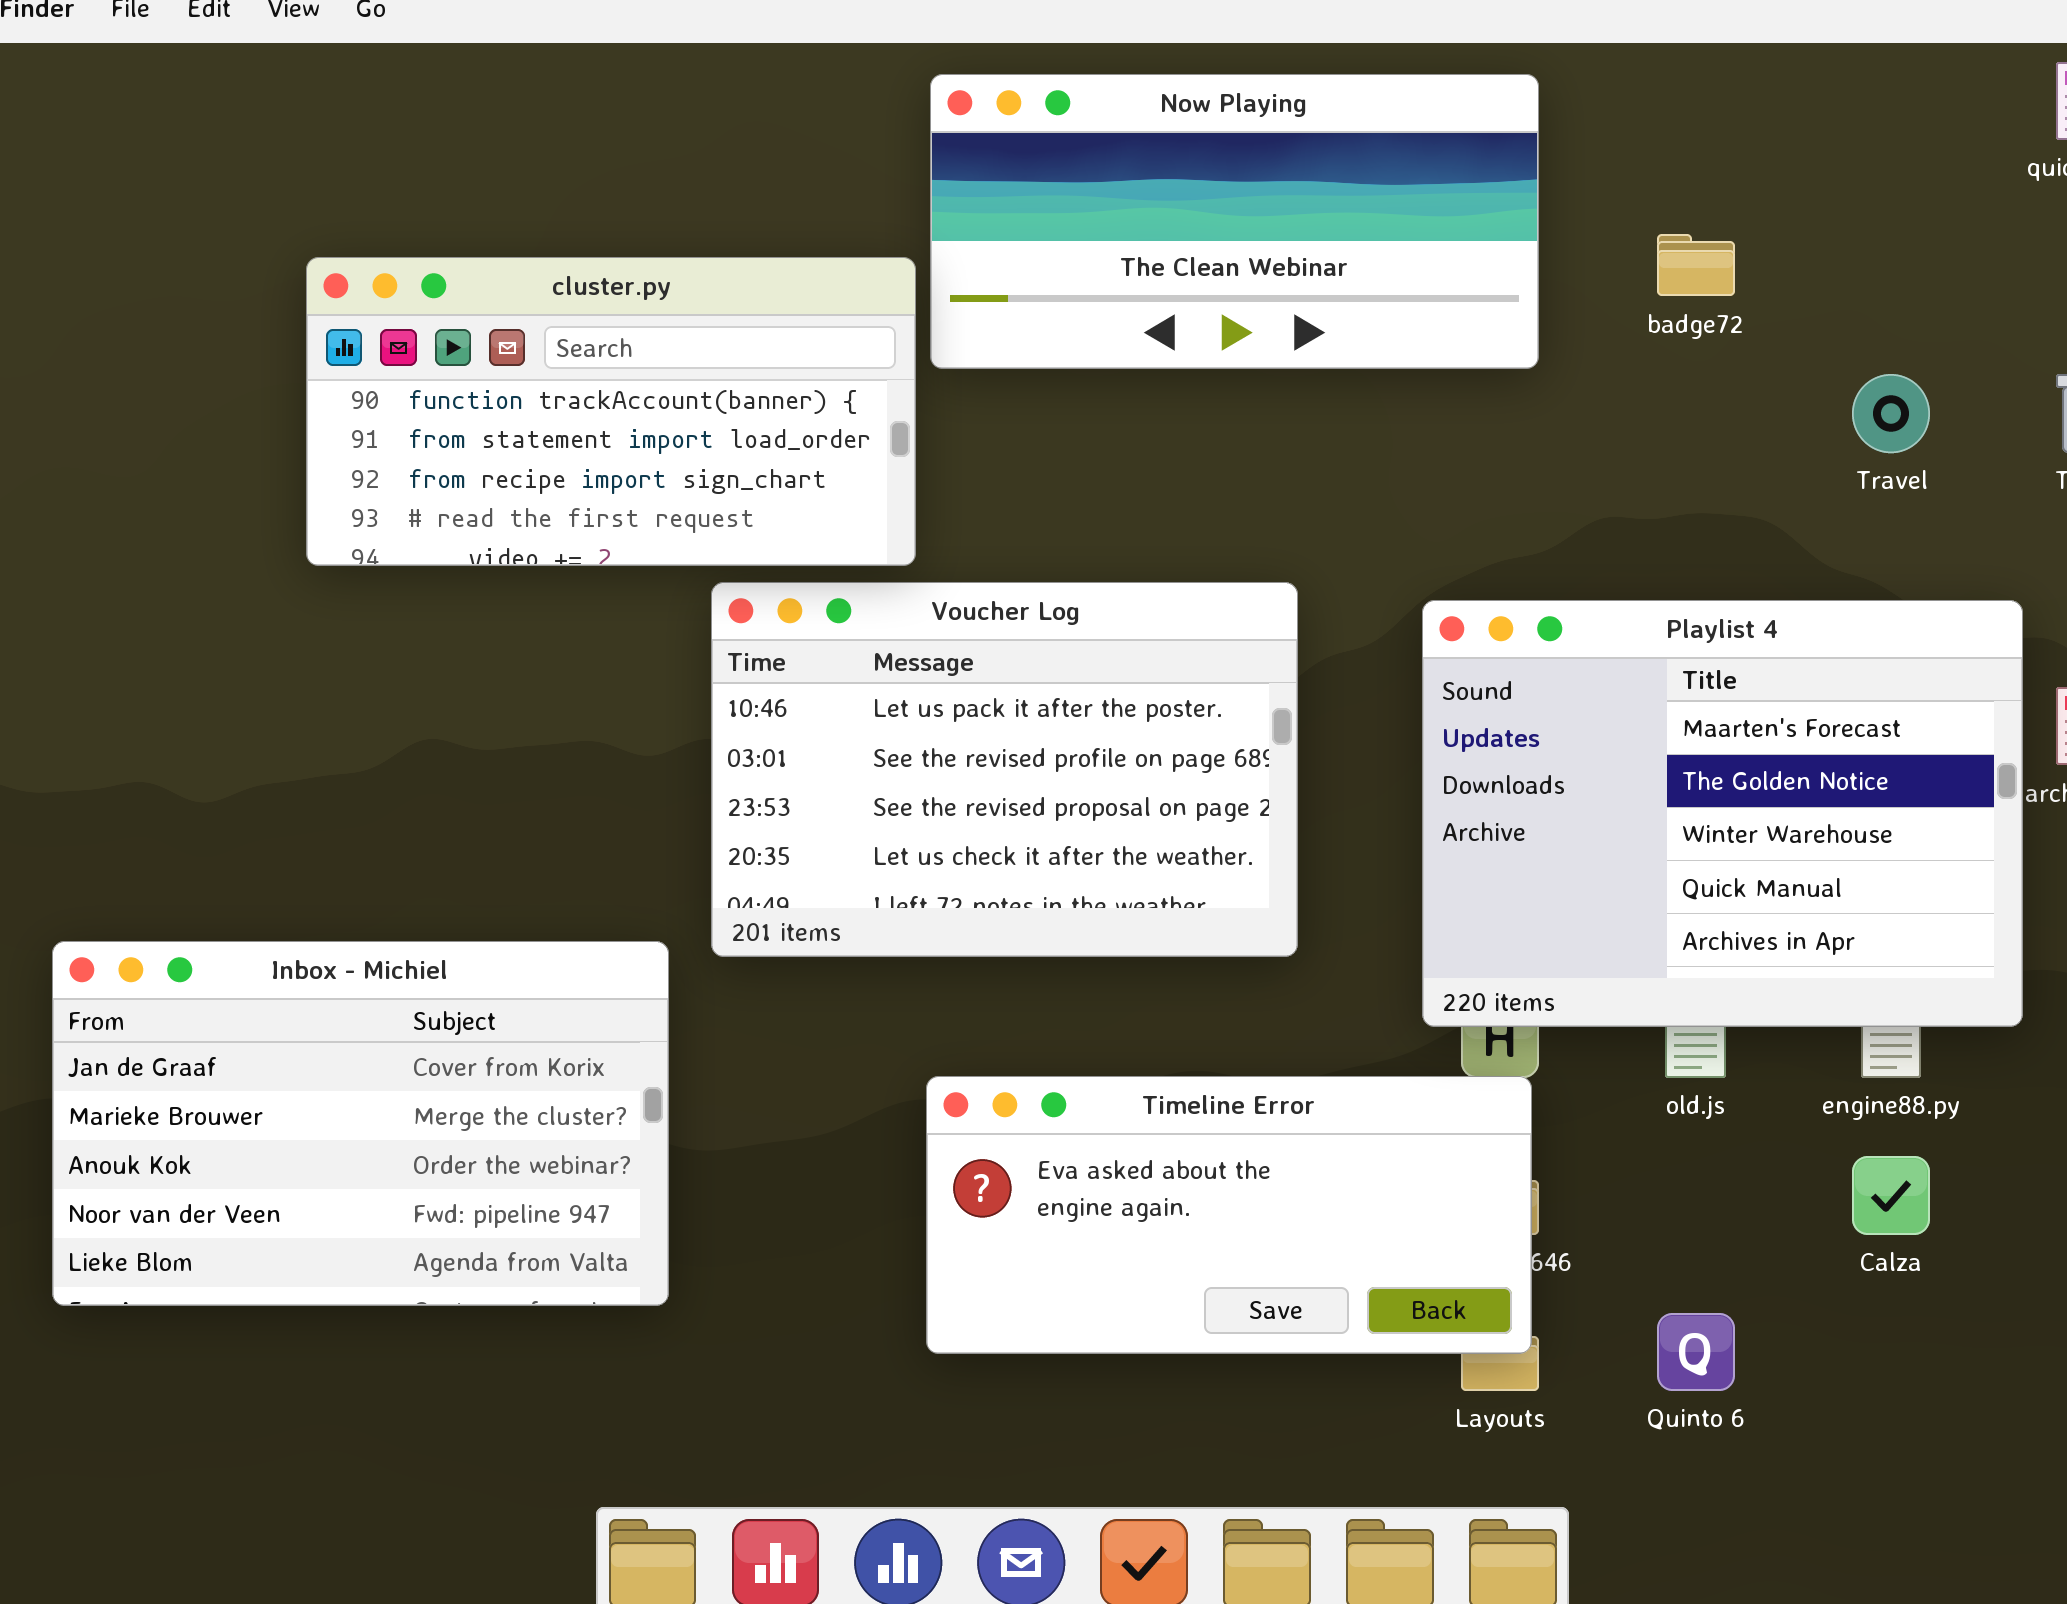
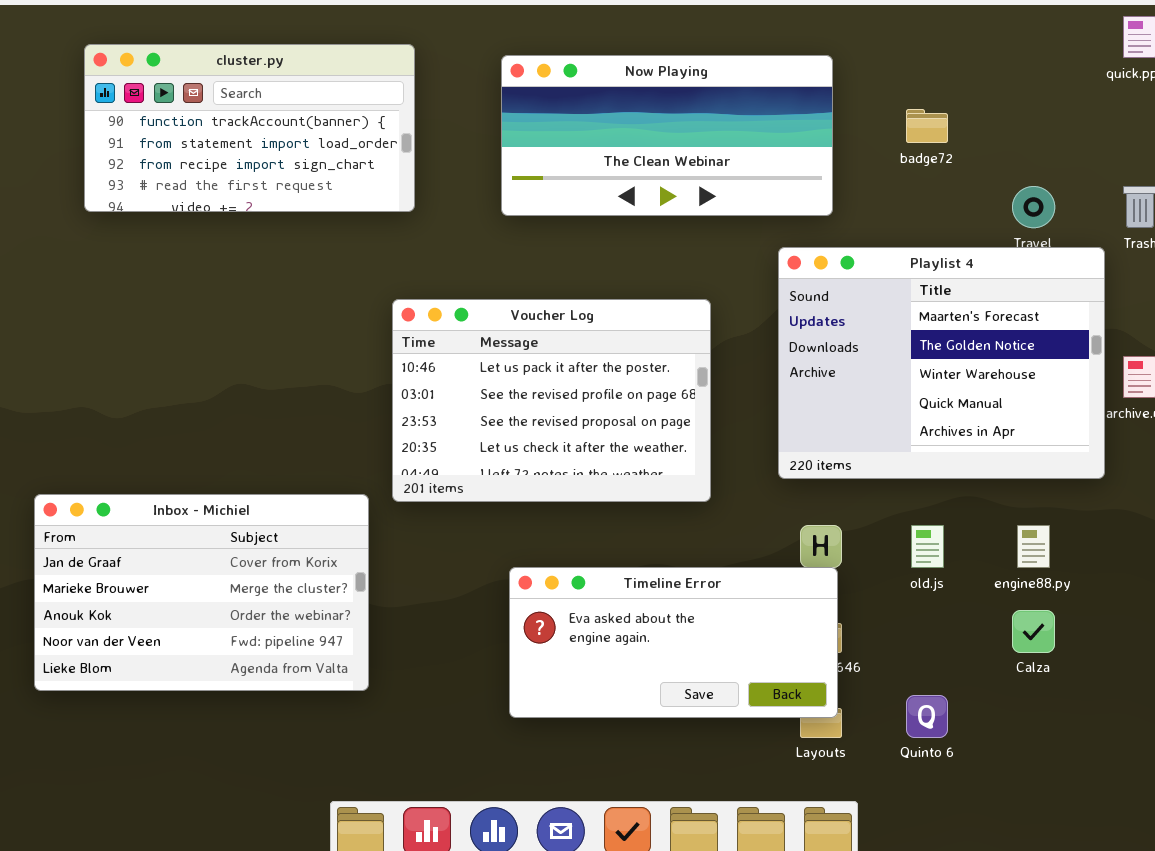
Now Playing: [930,74,1539,369] -> [501,55,833,216], moved
cluster.py: [306,257,916,566] -> [84,44,415,212], moved
Playlist 4: [1422,600,2023,1027] -> [778,247,1105,479], moved

